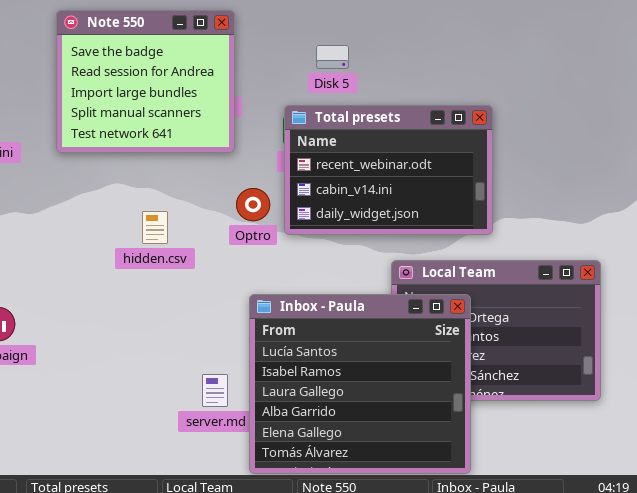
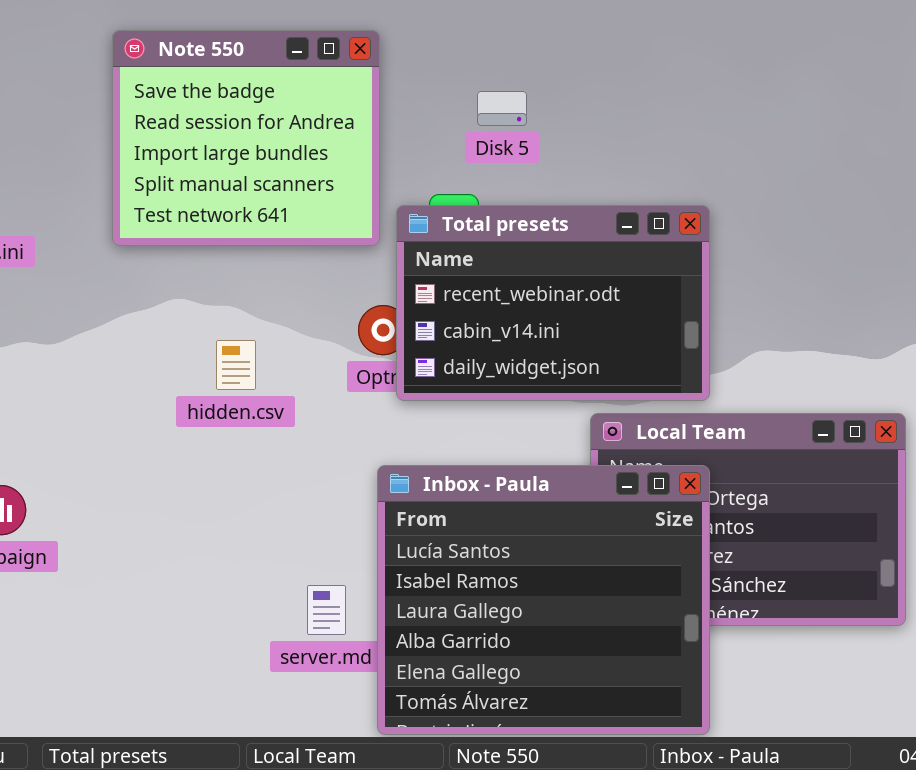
Note 550: [56,10,235,153] -> [112,30,380,246], moved
Total presets: [284,105,493,235] -> [396,205,710,401], moved

